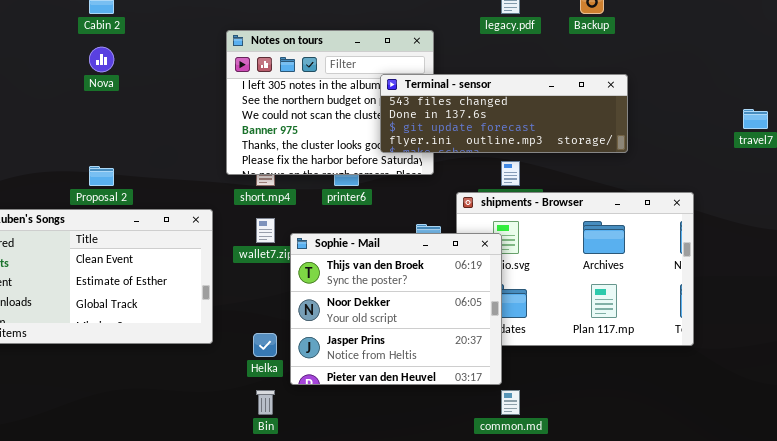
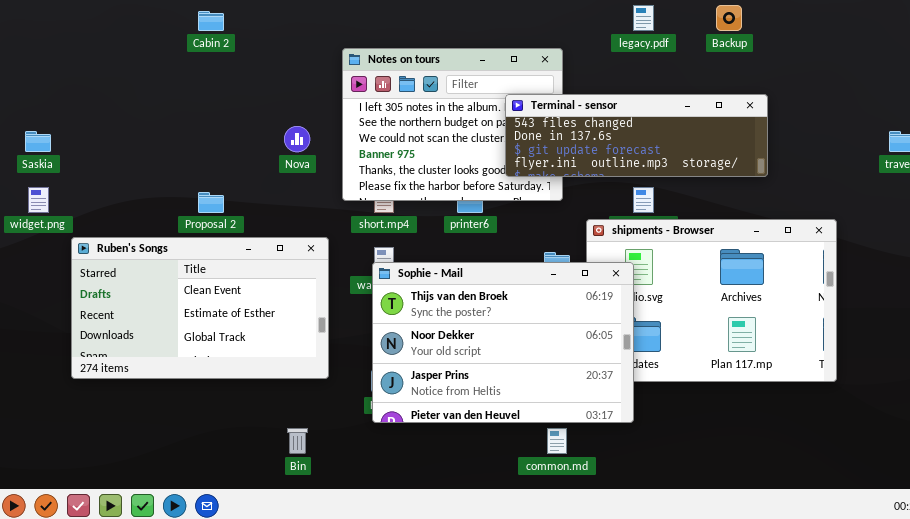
Nova: [89,47,114,72] -> [284,126,310,152], moved
Sophie - Mail: [290,233,502,385] -> [372,262,634,423], resized
Bin: [256,390,275,415] -> [287,428,308,454], moved
common.md: [501,390,520,415] -> [547,428,567,454], moved

